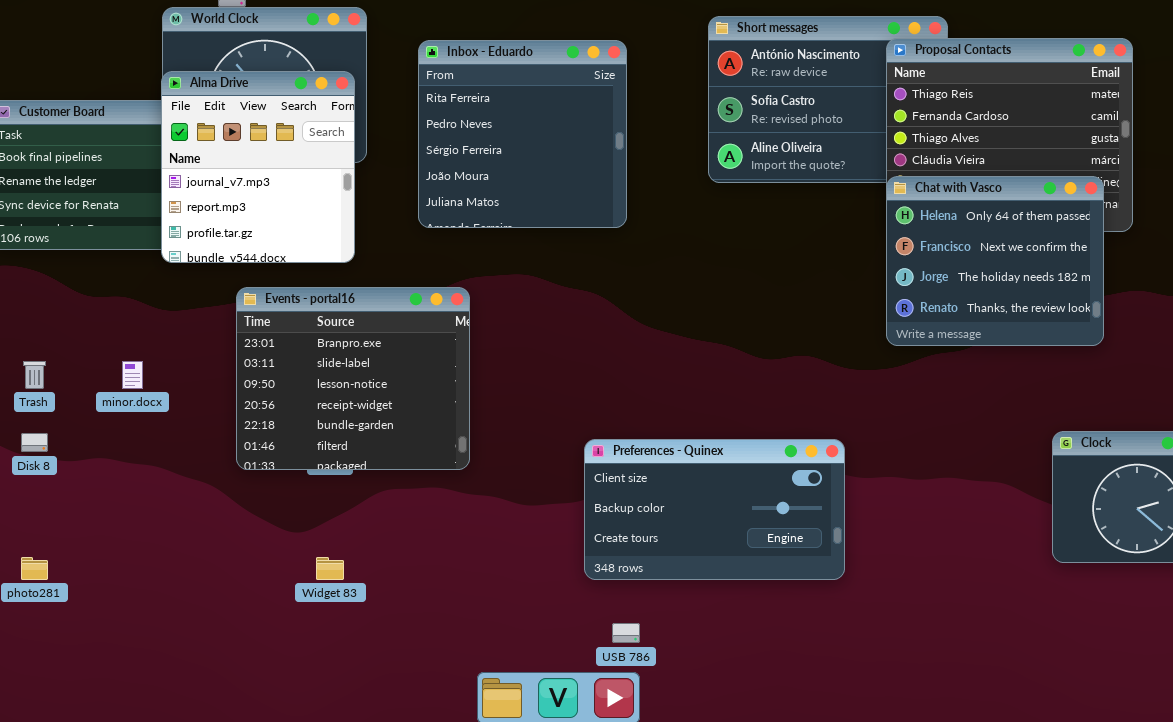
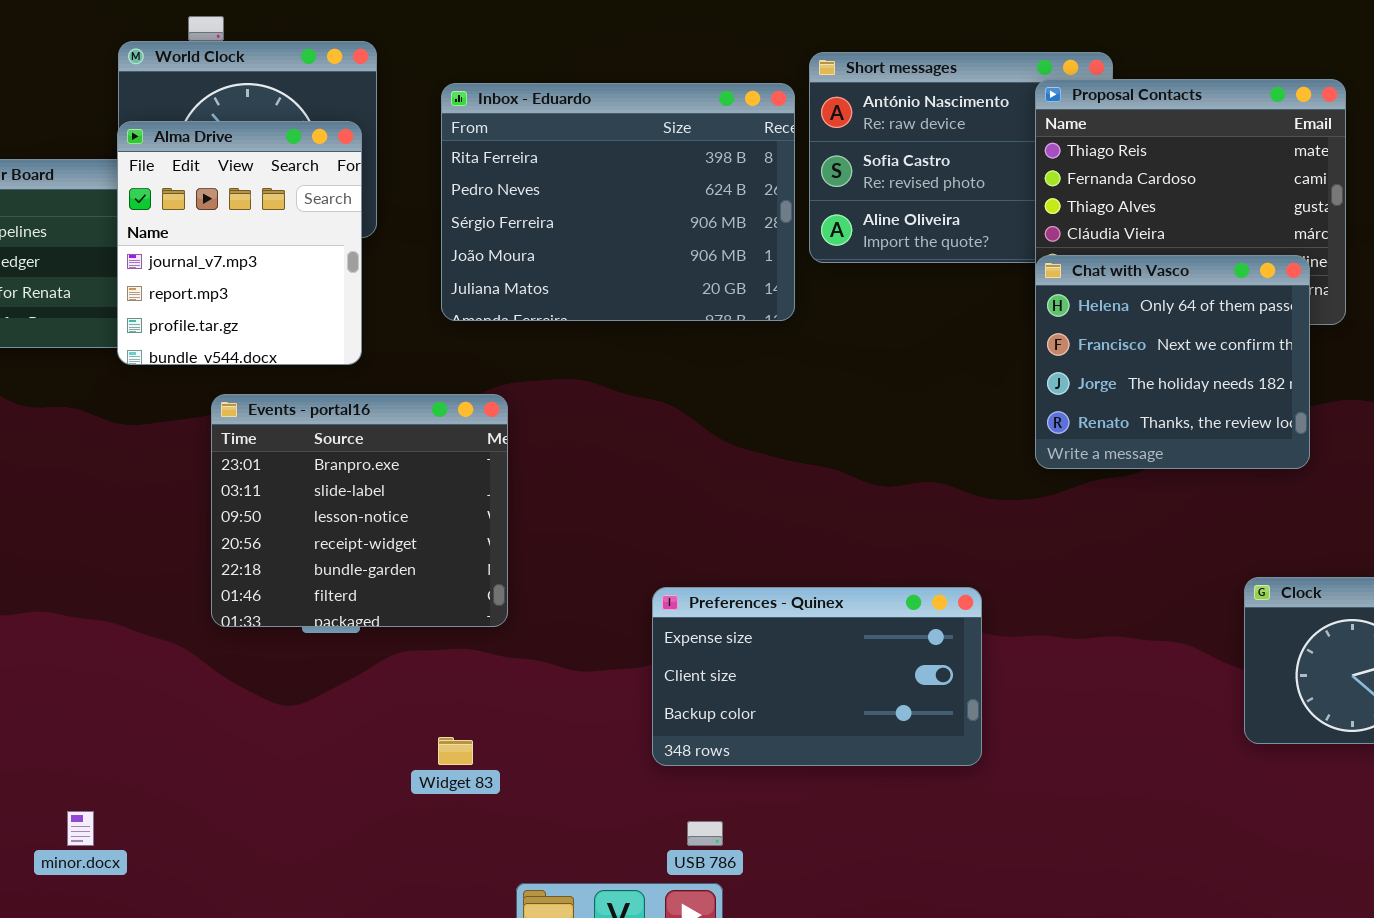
Inbox - Eduardo: [418,40,627,228] -> [441,83,795,321], resized
minor.docx: [122,361,143,389] -> [67,811,94,846], moved
Preferences - Quinex: [584,439,845,580] -> [652,587,982,766], scrolled up 1 row
Widget 83: [316,557,344,580] -> [438,737,473,765], moved

